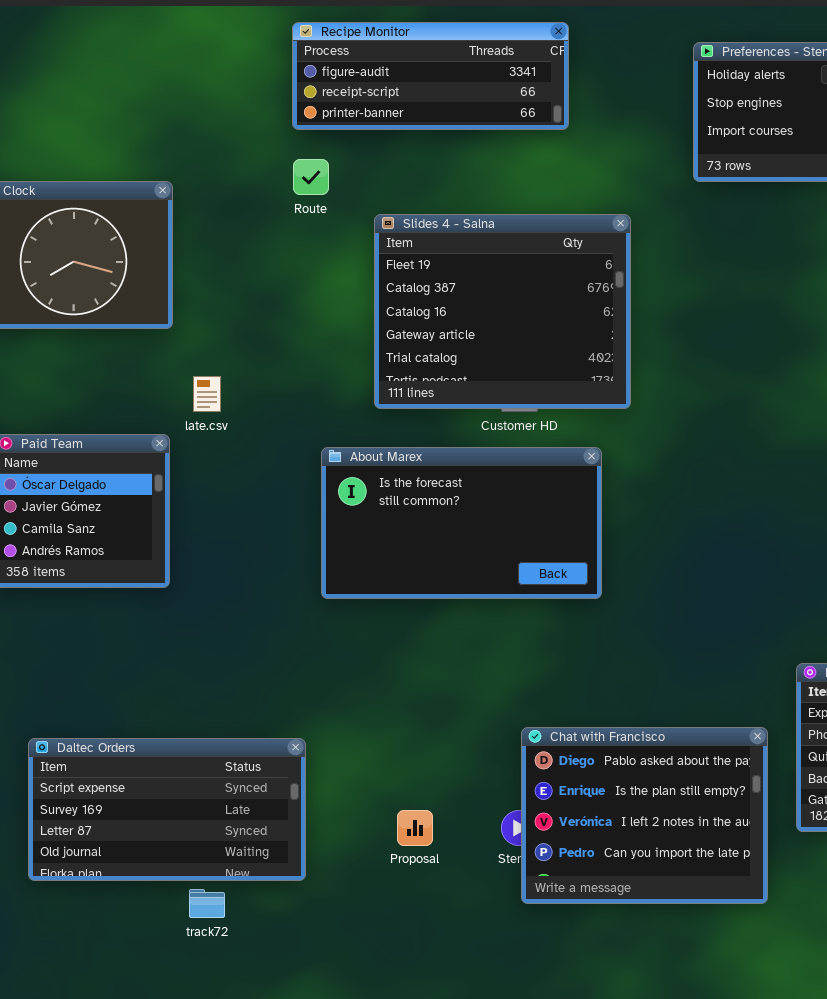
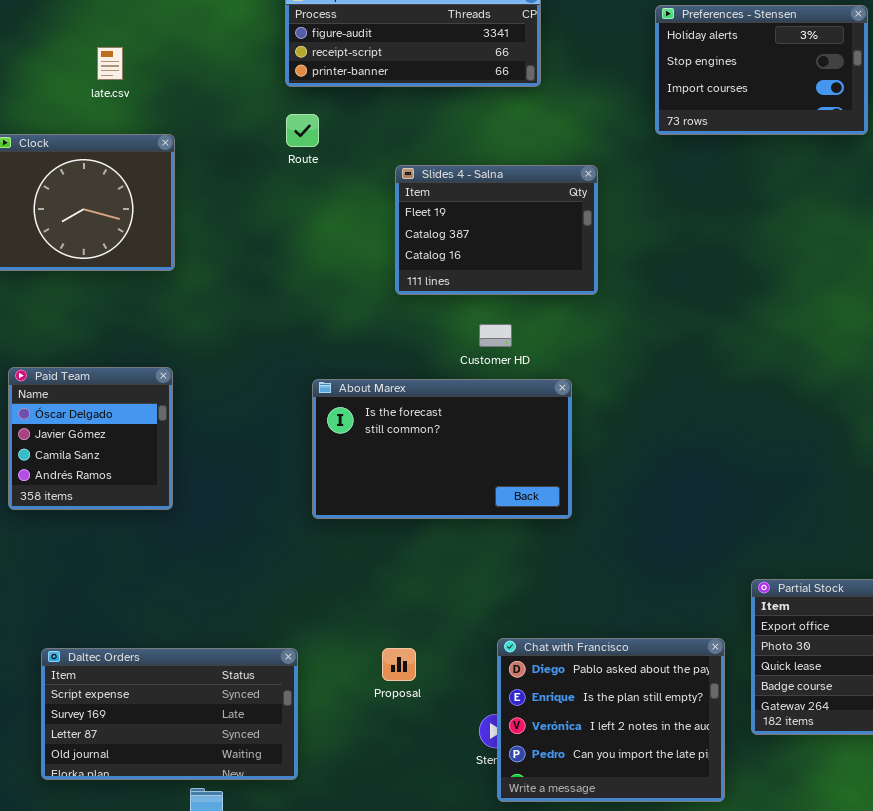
Slides 4 - Salna: [374,214,631,409] -> [395,165,598,295], resized
late.csv: [193,376,221,412] -> [97,47,123,80], moved
Proposal: [397,810,433,846] -> [382,648,416,681], moved

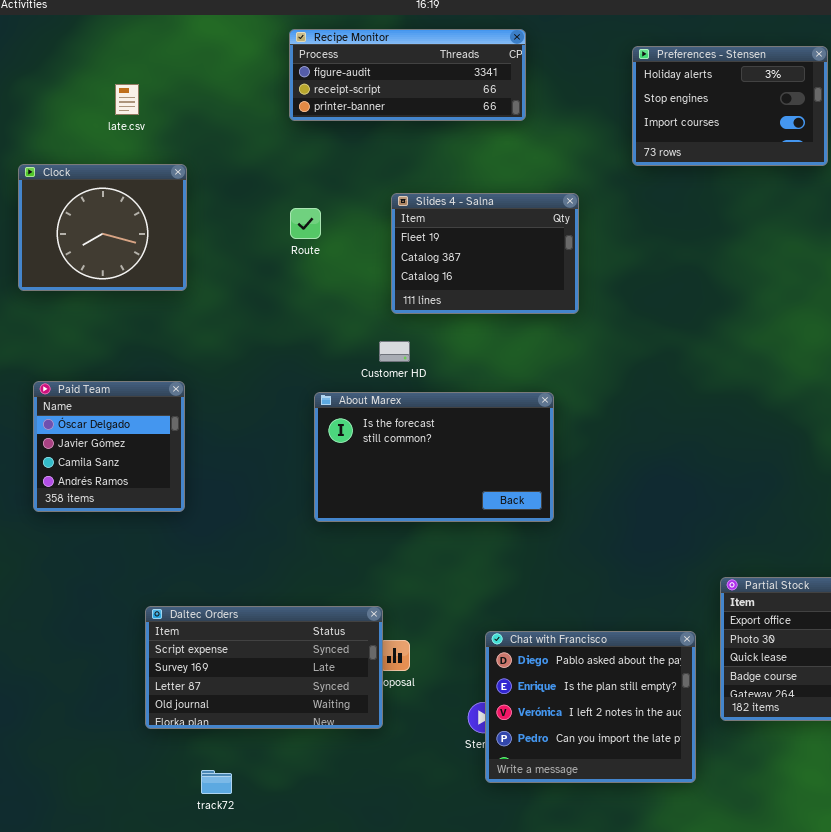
Route: [286,114,319,147] -> [290,208,321,239], moved
Customer HD: [479,324,512,347] -> [379,341,410,362], moved
Daltec Orders: [41,648,298,780] -> [145,606,383,729], moved

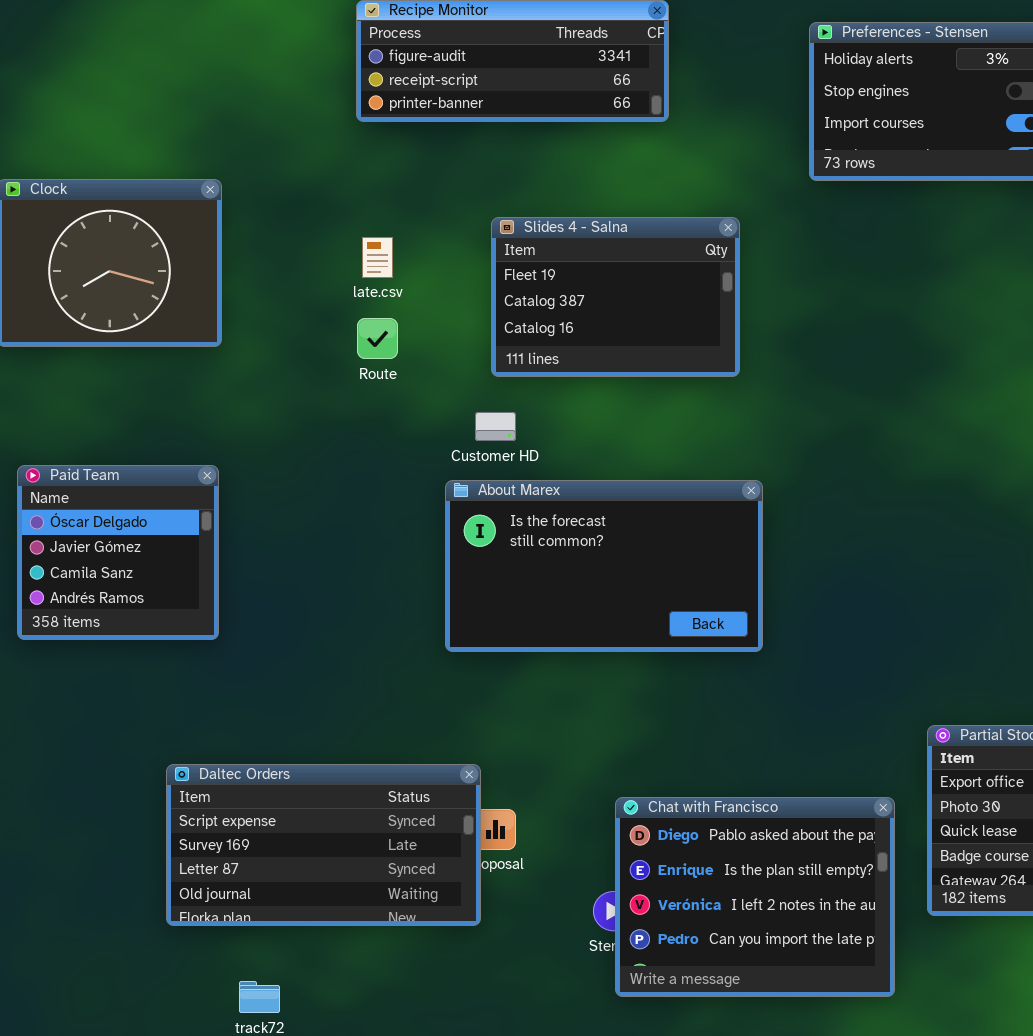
late.csv: [115,84,139,115] -> [362,237,393,278], moved
Route: [290,208,321,239] -> [357,318,398,359], moved
About Marex: [314,392,554,522] -> [445,480,763,652], moved

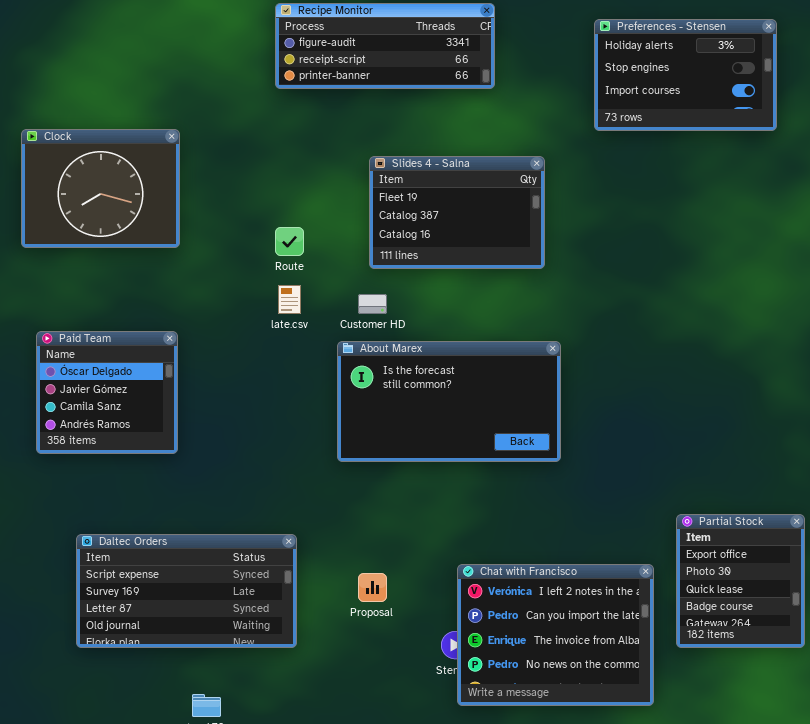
late.csv: [362,237,393,278] -> [278,285,301,314], moved
Daltec Orders: [166,764,481,926] -> [76,534,297,648], moved
Chat with Francisco: [615,797,895,997] -> [457,564,654,706], scrolled down 2 rows

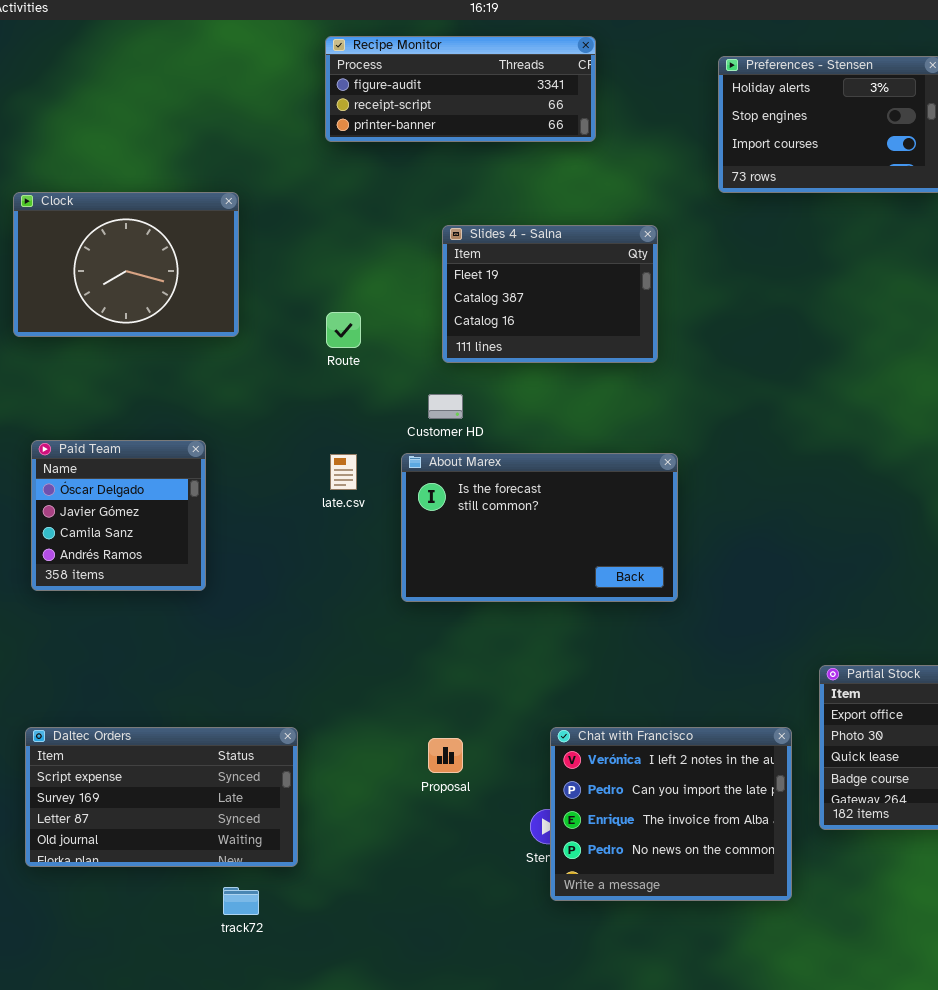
Clock: [21,129,180,248] -> [13,192,239,337], resized
late.csv: [278,285,301,314] -> [330,454,357,490], moved
Daltec Orders: [76,534,297,648] -> [25,727,298,867], moved

